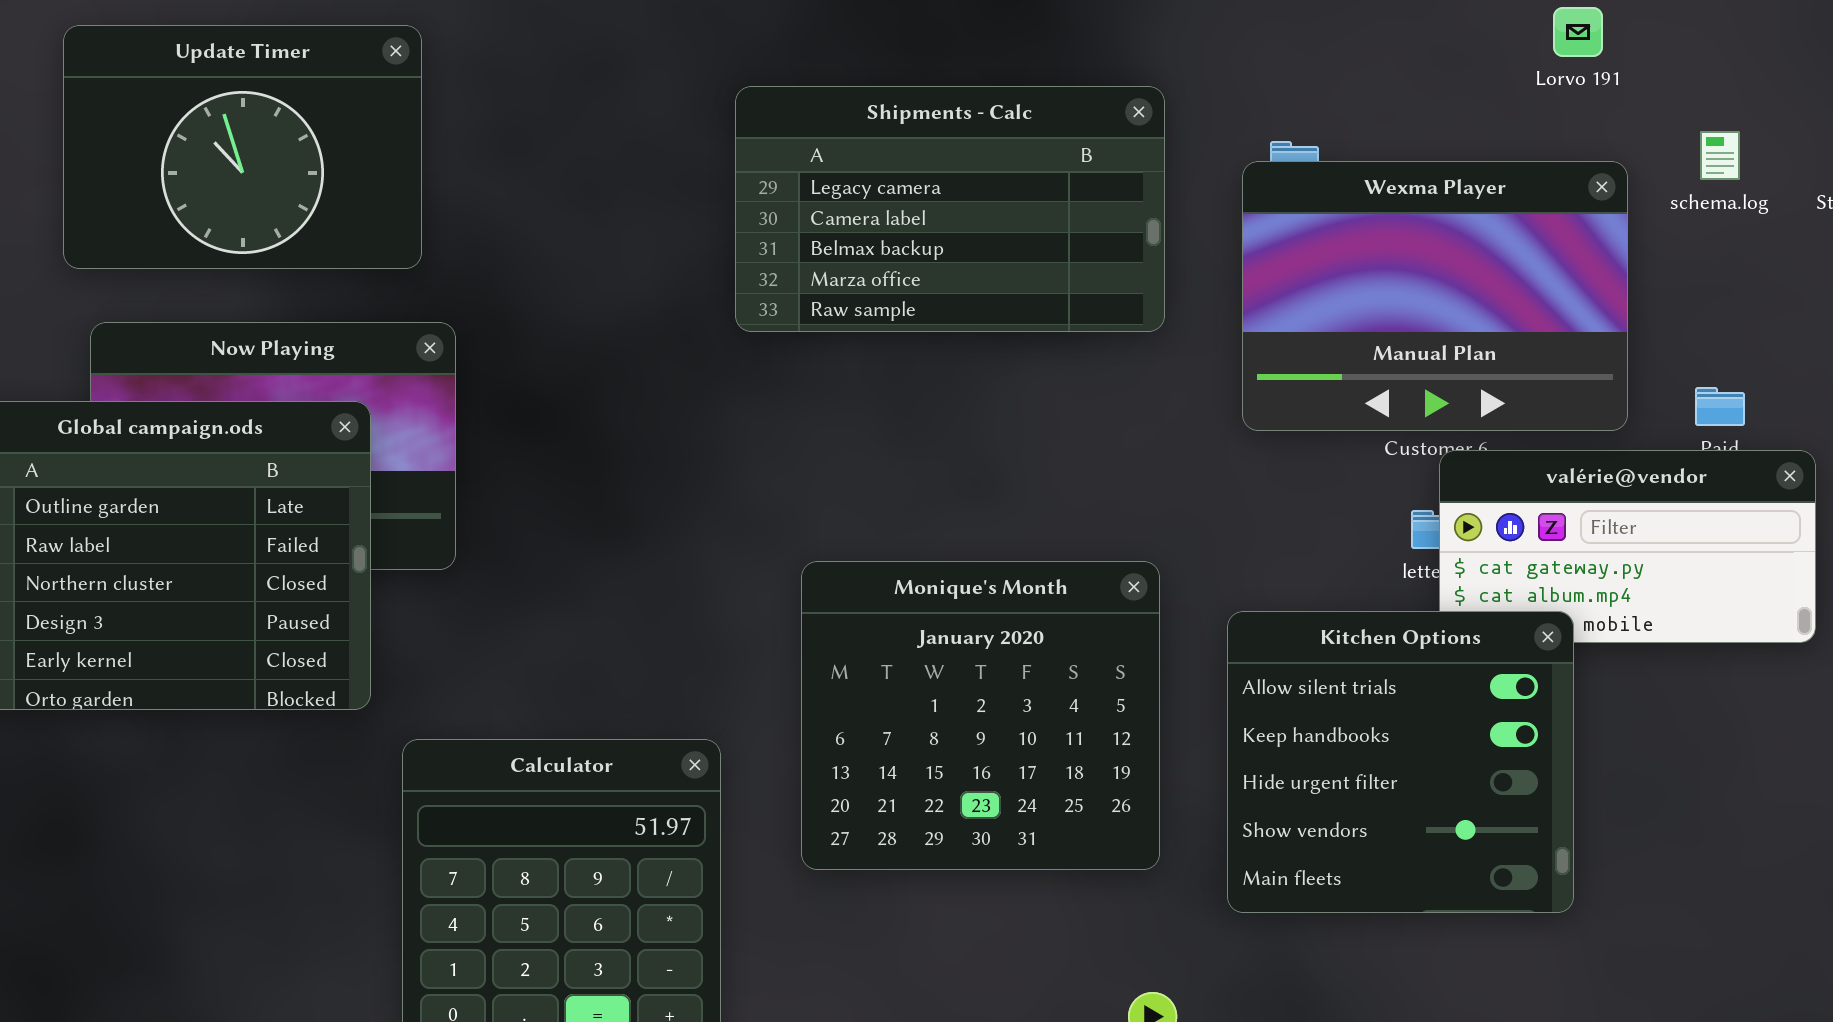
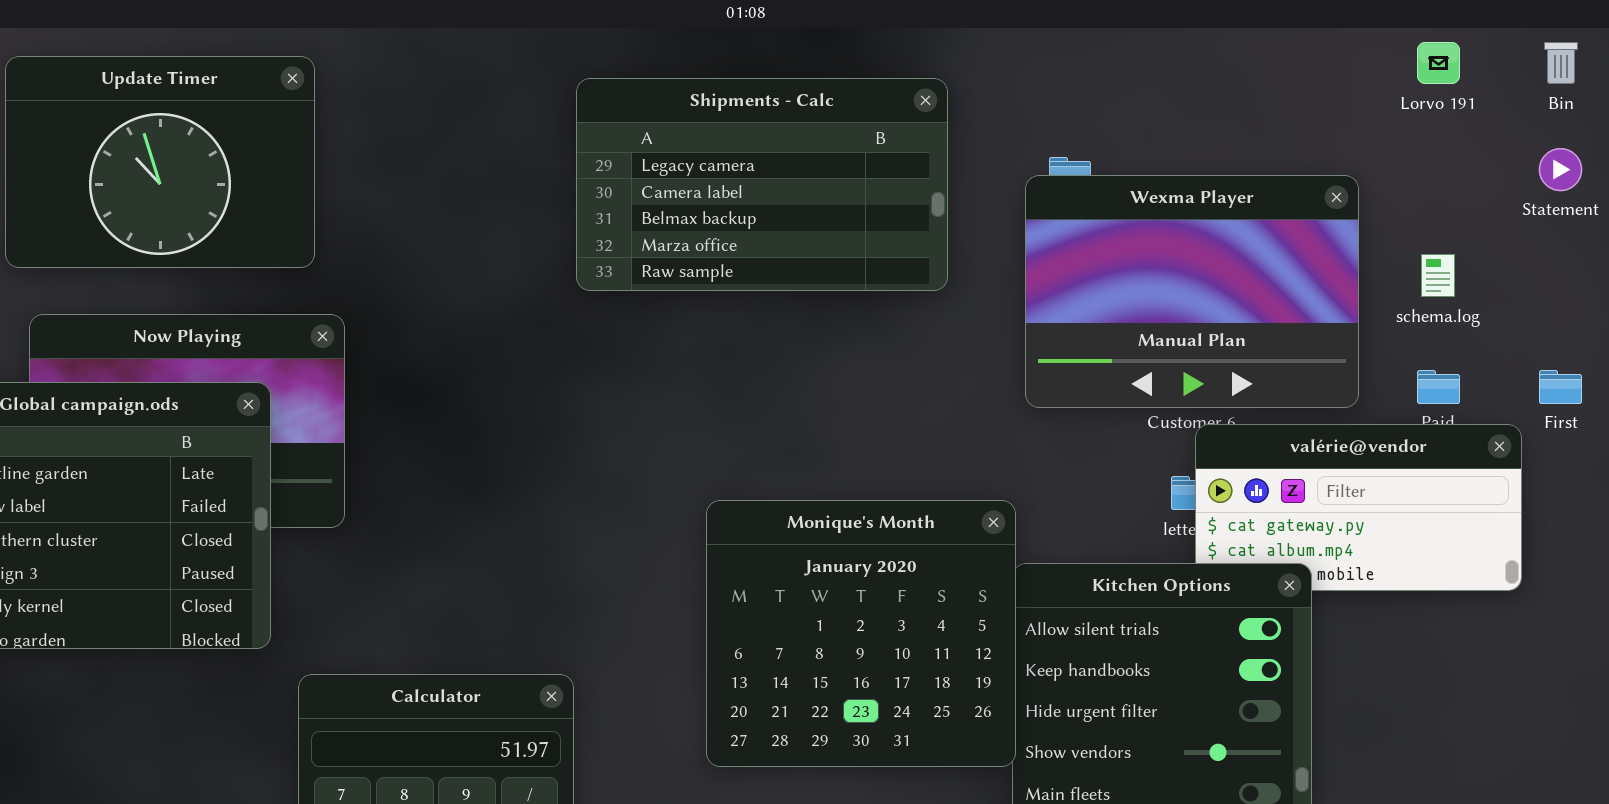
Lorvo 191: [1553,7,1603,57] -> [1417,42,1460,84], moved
Shipments - Calc: [735,86,1165,332] -> [576,78,948,291], moved
schema.log: [1700,131,1740,180] -> [1421,254,1455,297], moved
Monique's Month: [801,561,1160,870] -> [706,500,1016,767], moved

